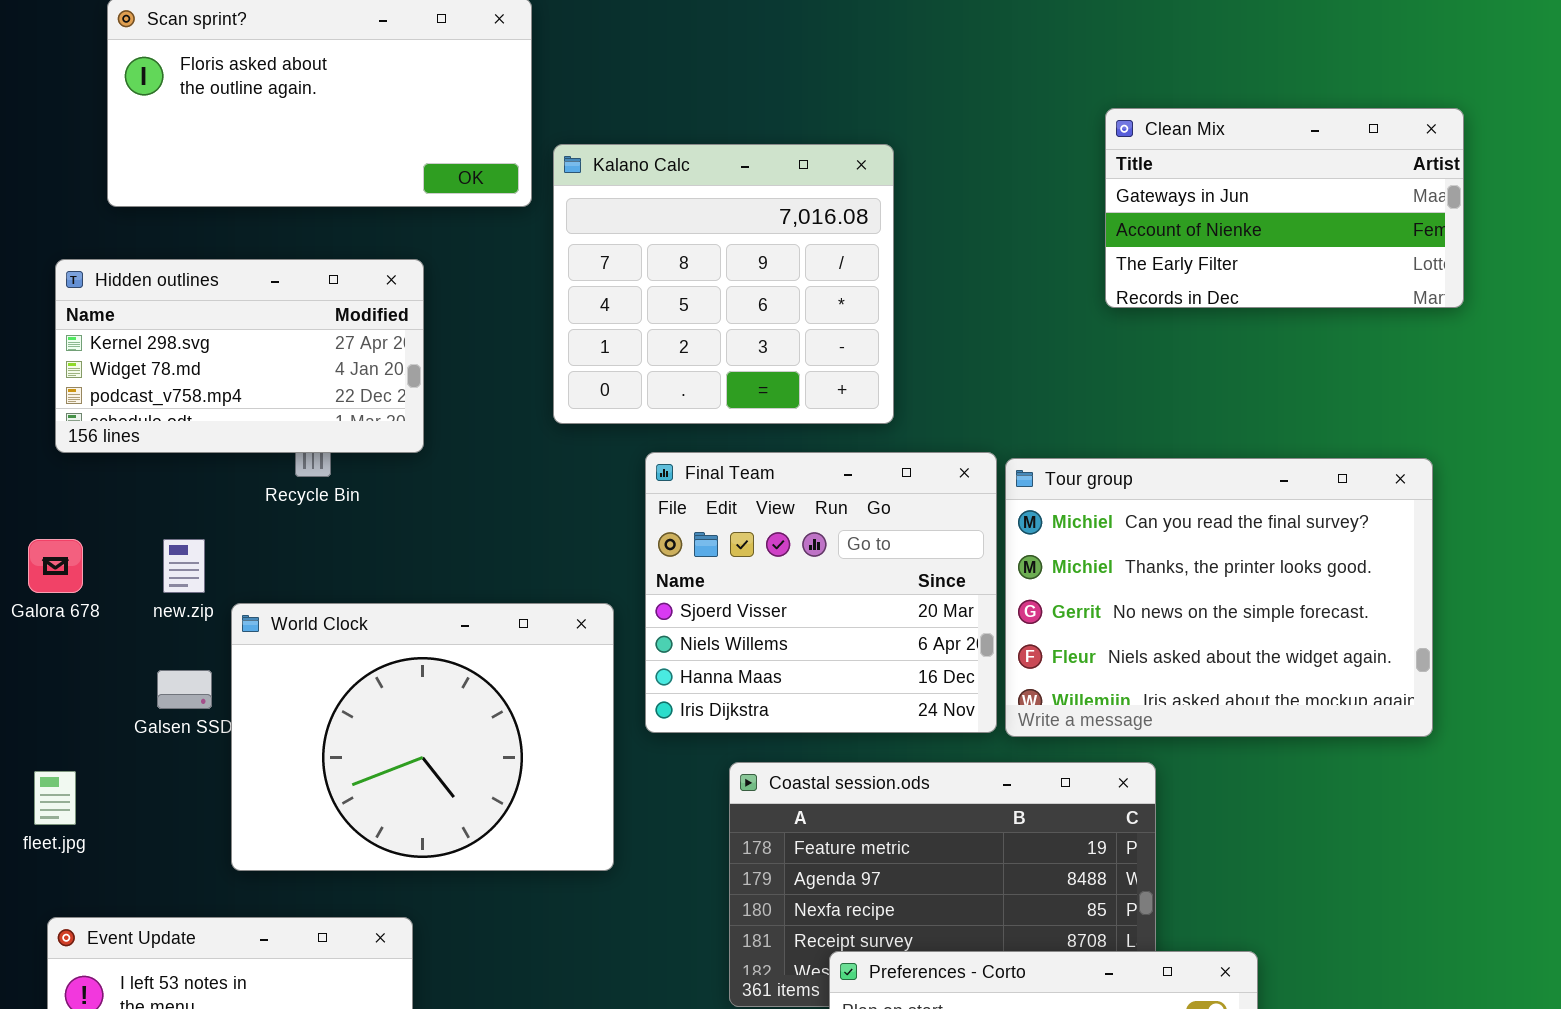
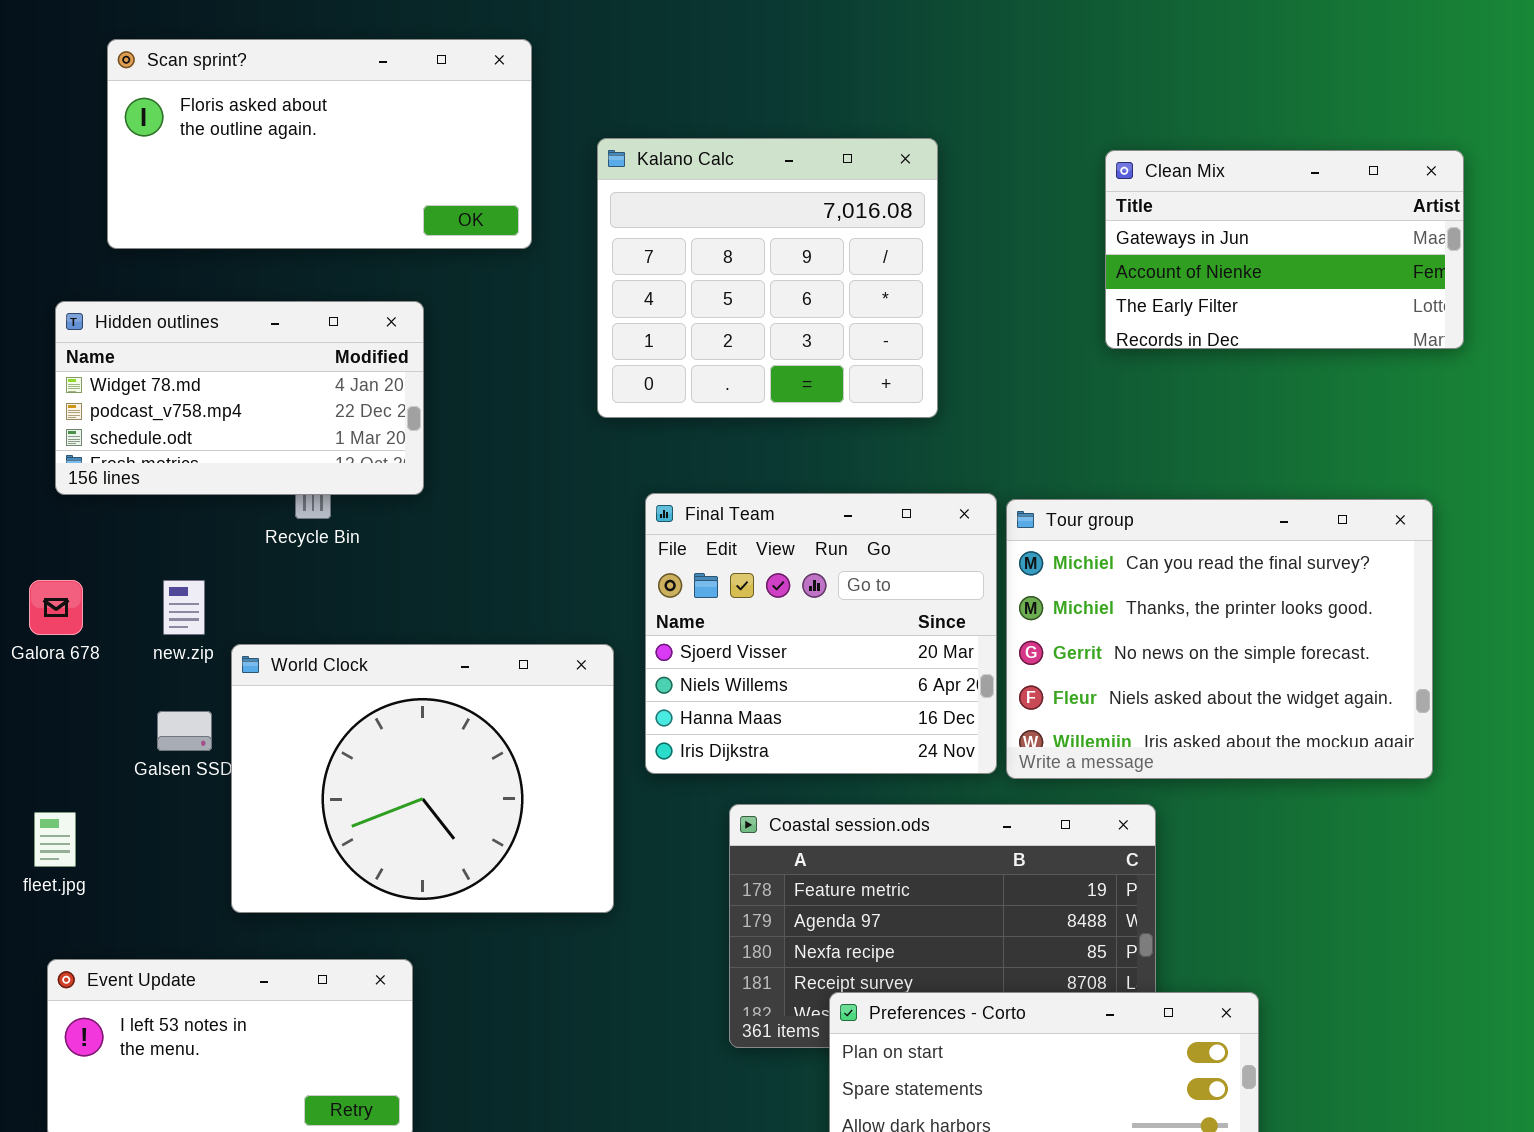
Kalano Calc: [553,144,894,424] -> [597,138,938,418], moved
Hidden outlines: [55,259,424,453] -> [55,301,424,495], scrolled down 1 row

